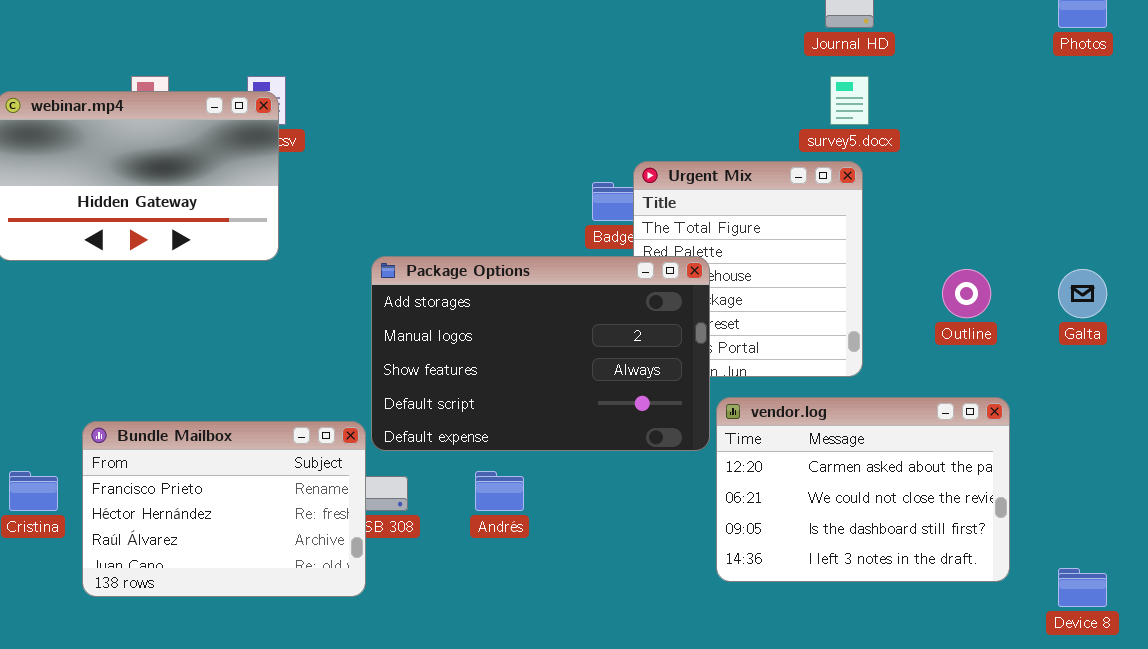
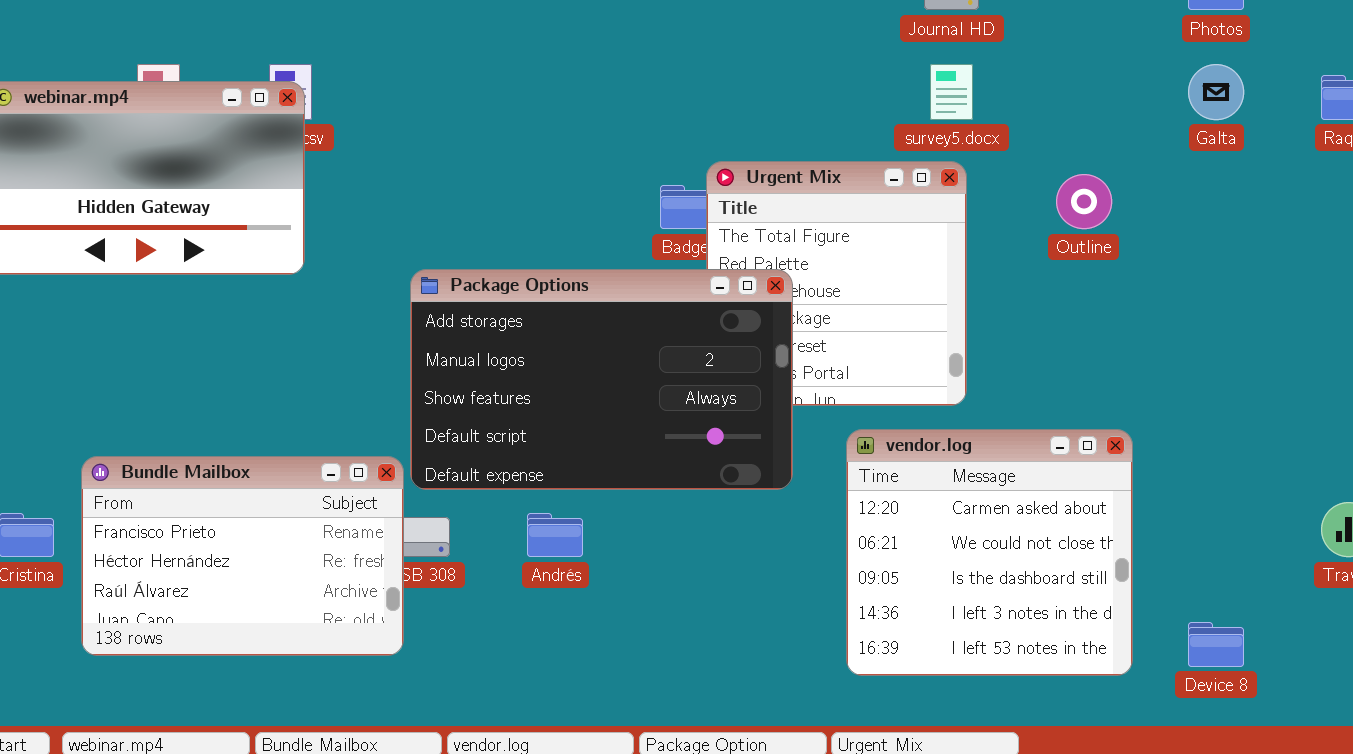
Outline: [942,269,991,318] -> [1056,174,1112,229], moved
Galta: [1058,269,1107,318] -> [1188,64,1244,120], moved
vendor.log: [716,397,1010,582] -> [846,429,1133,676], resized

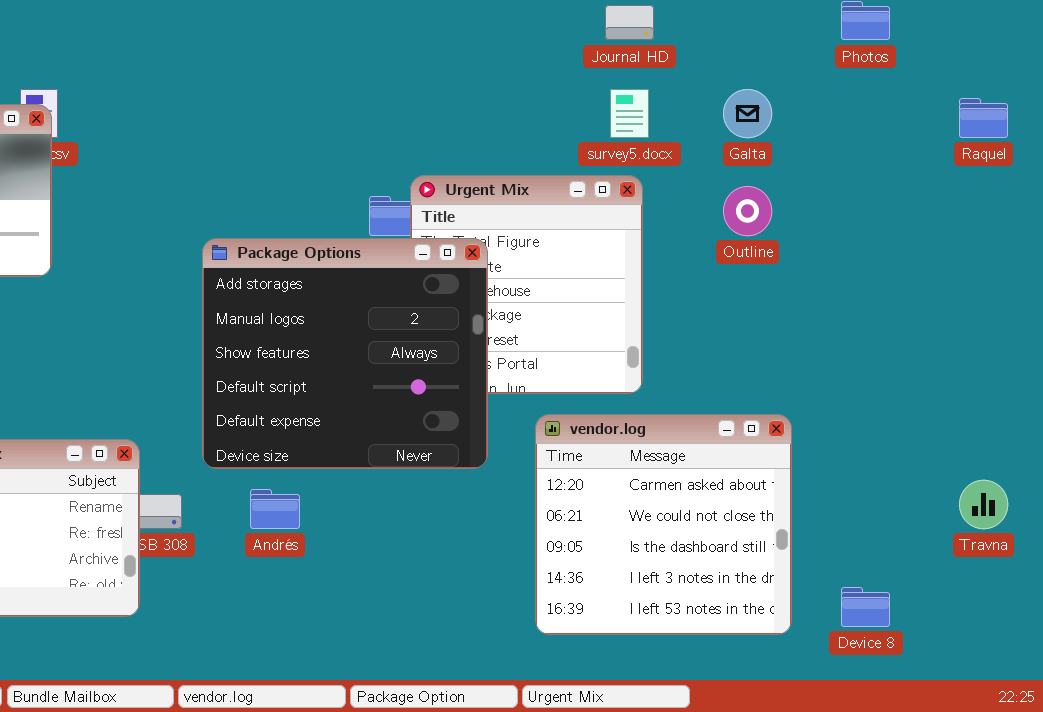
Galta: [1188,64,1244,120] -> [723,89,772,138], moved
Package Options: [410,269,793,490] -> [202,238,488,469], resized

